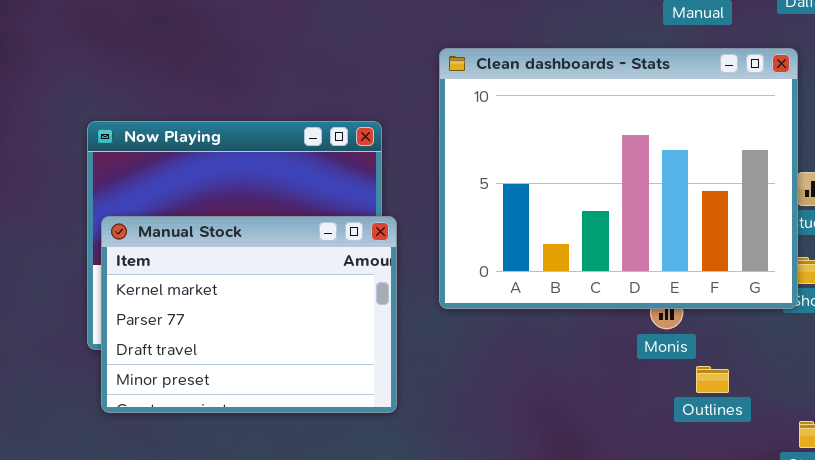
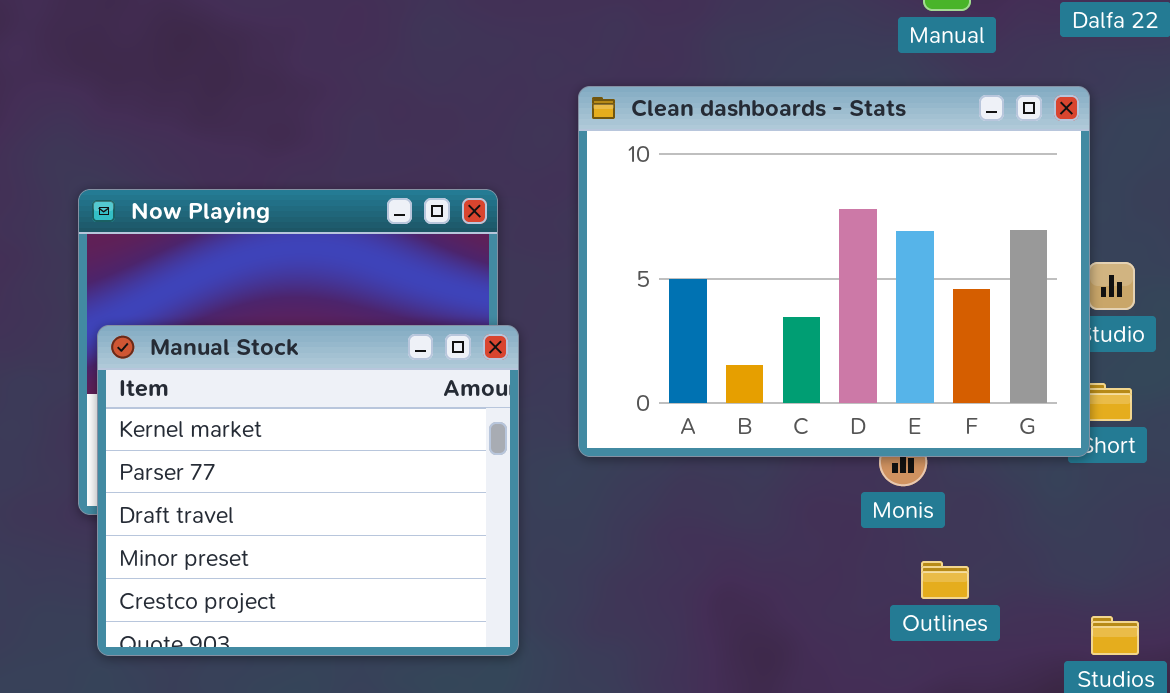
Manual Stock: [101,216,397,413] -> [97,325,519,656], resized
Outlines: [696,366,729,393] -> [921,561,969,599], moved

